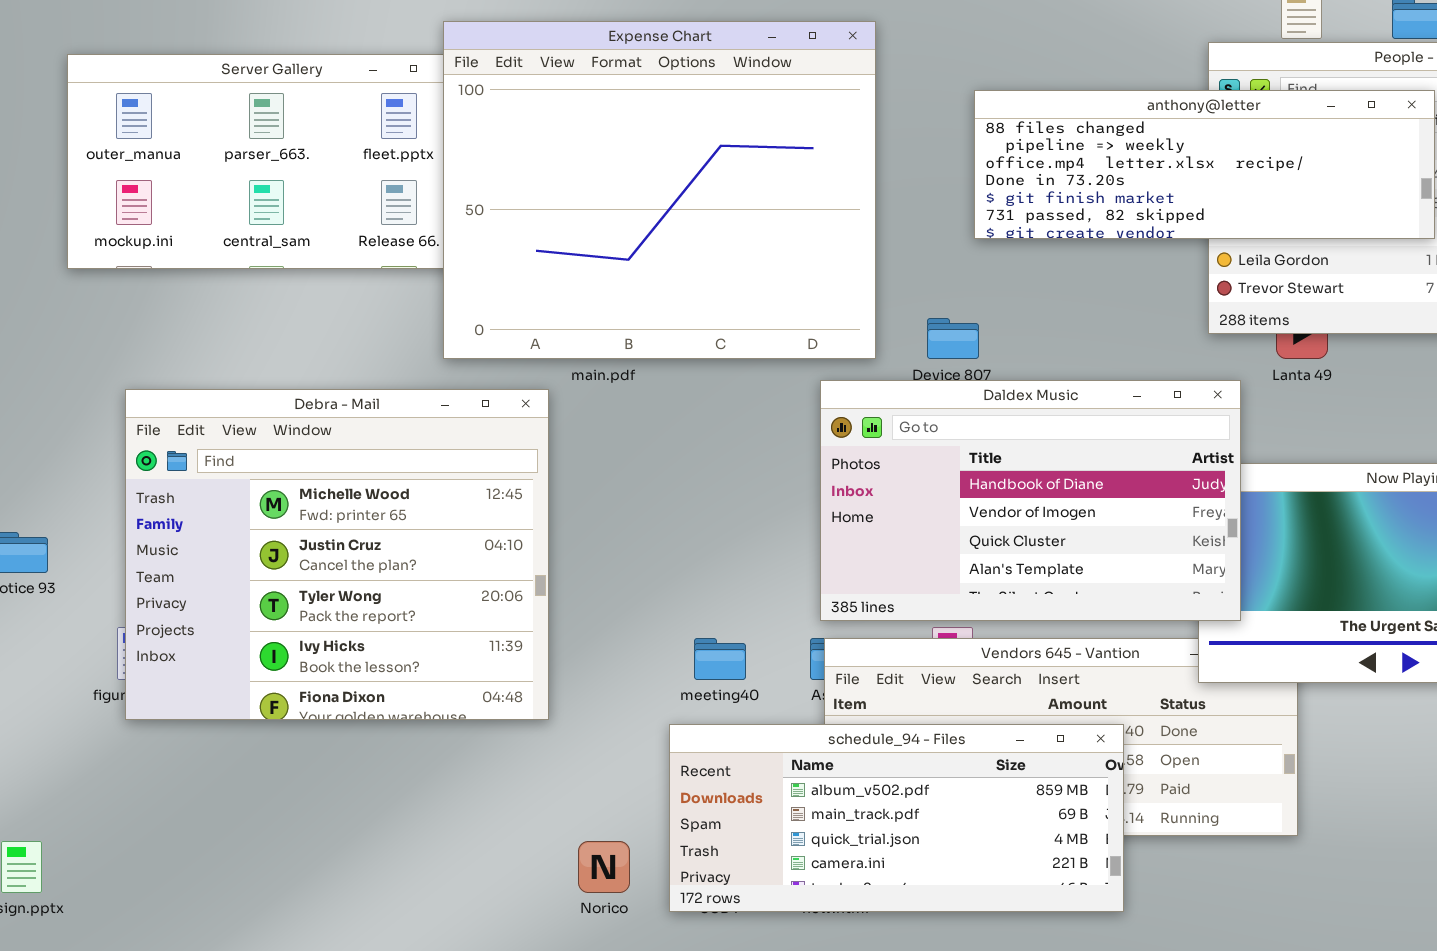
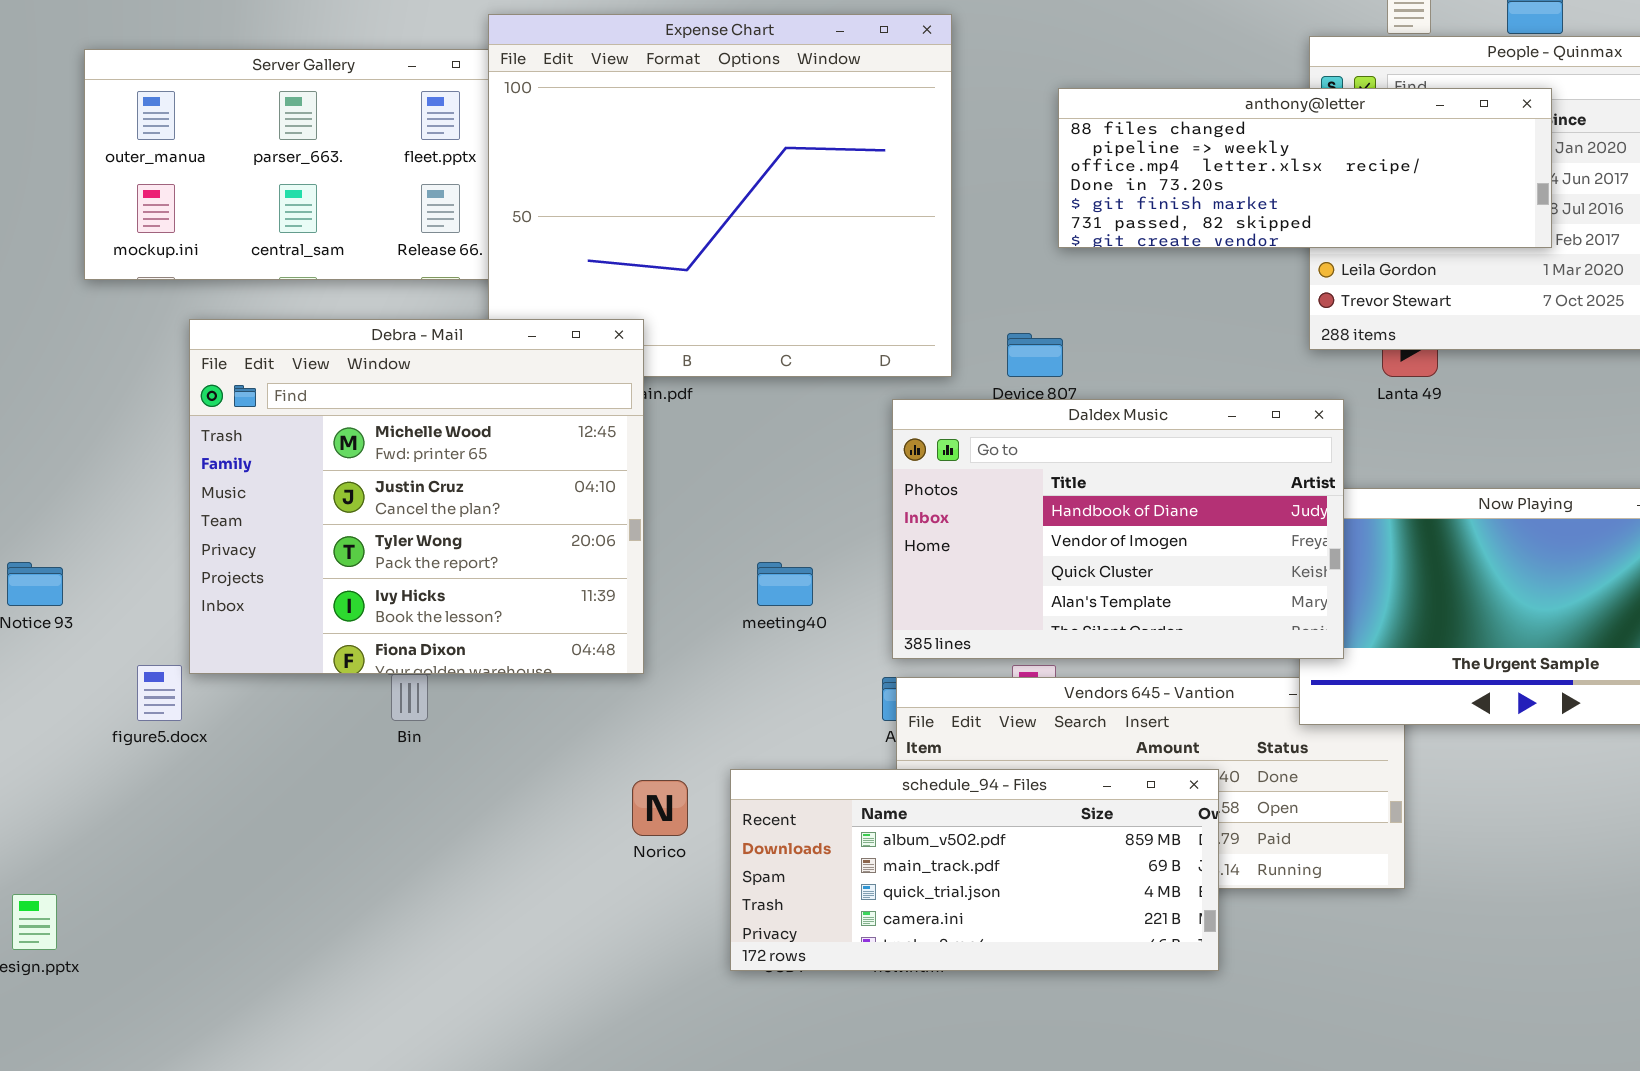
Debra - Mail: [125,389,549,720] -> [189,319,644,674], moved
meeting40: [694,638,746,680] -> [757,562,813,606], moved
Norico: [578,841,630,893] -> [632,780,688,836], moved

